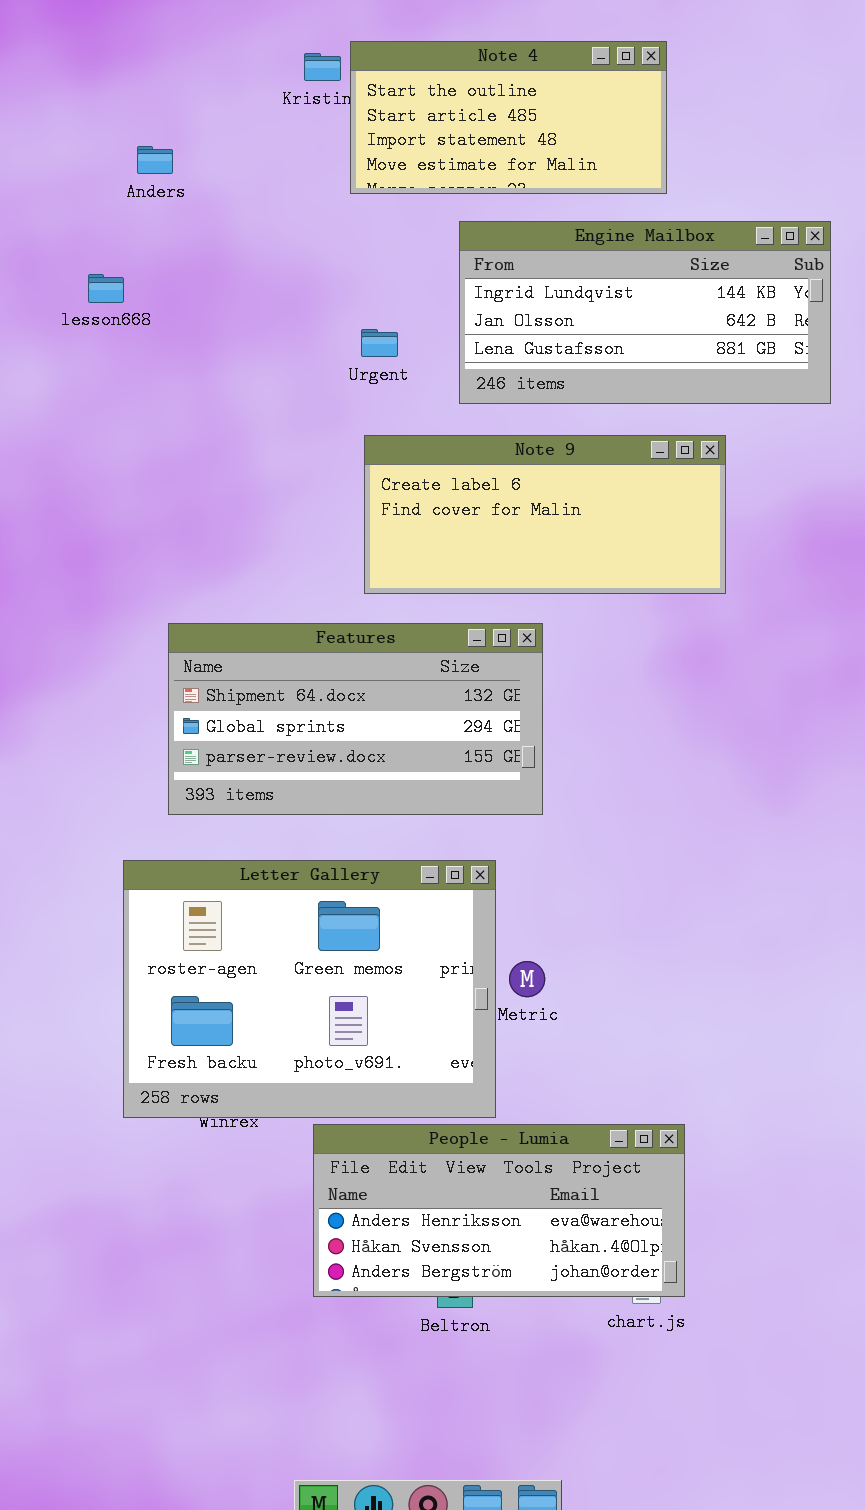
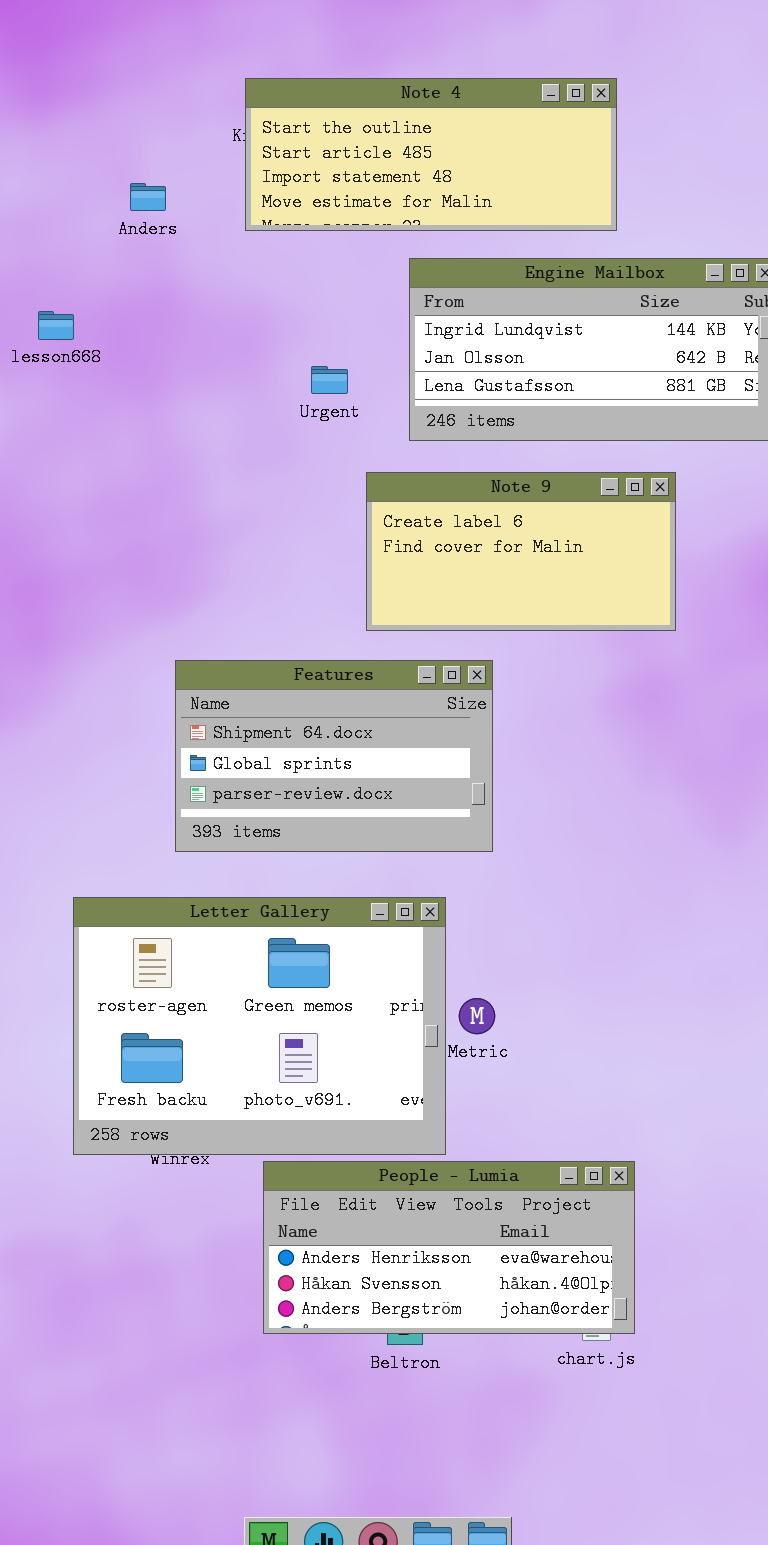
Note 4: [350,41,667,194] -> [245,78,617,231], resized
Anders: [137,146,173,174] -> [130,183,166,211], moved
Note 9: [364,435,726,594] -> [366,472,676,631], resized
Features: [168,623,543,815] -> [175,660,493,852], resized

